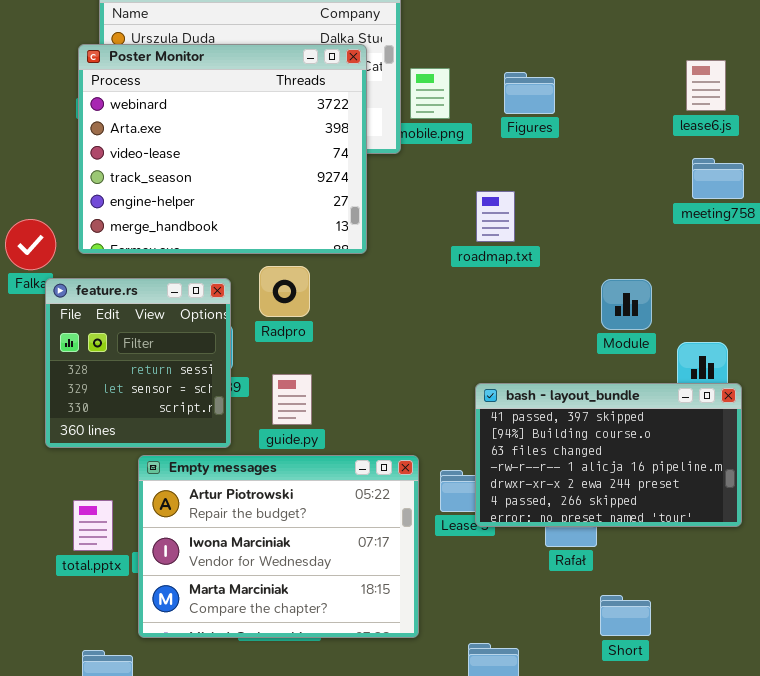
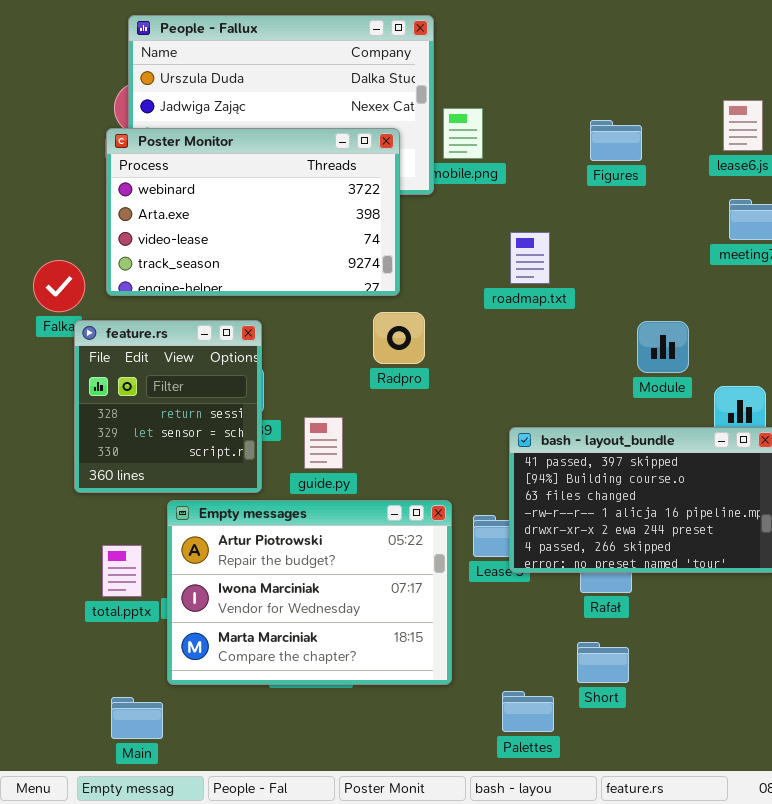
Poster Monitor: [78,44,367,254] -> [106,128,400,296], resized
Figures: [504,72,555,114] -> [590,120,642,161], moved
Radpro: [259,266,310,317] -> [373,312,425,364], moved
Short: [600,595,651,636] -> [577,642,629,683], moved

